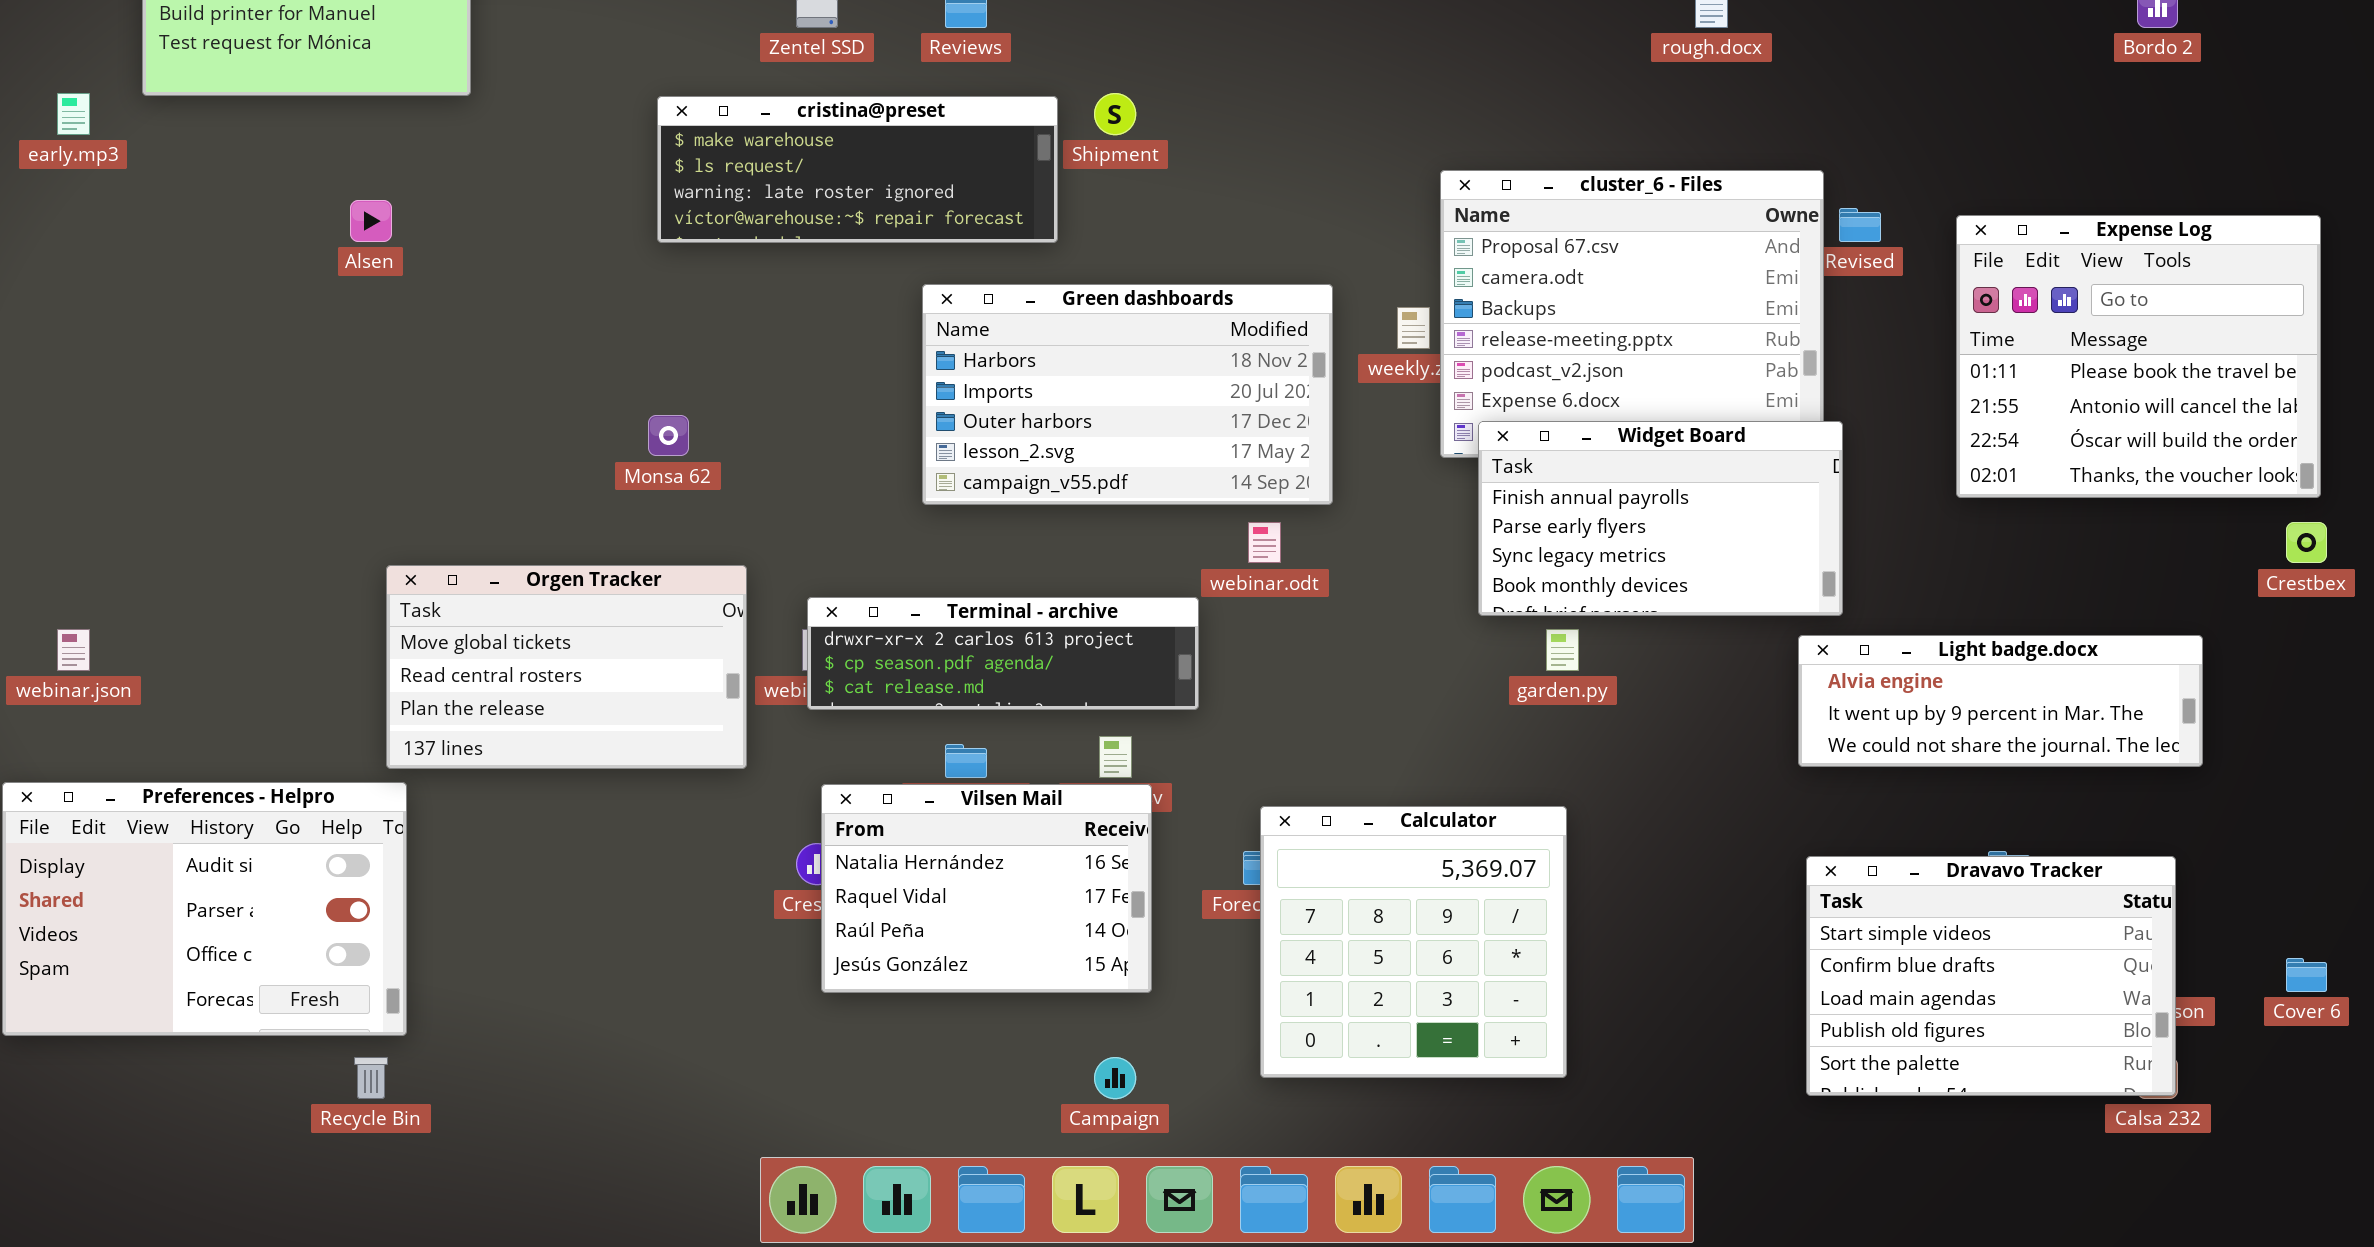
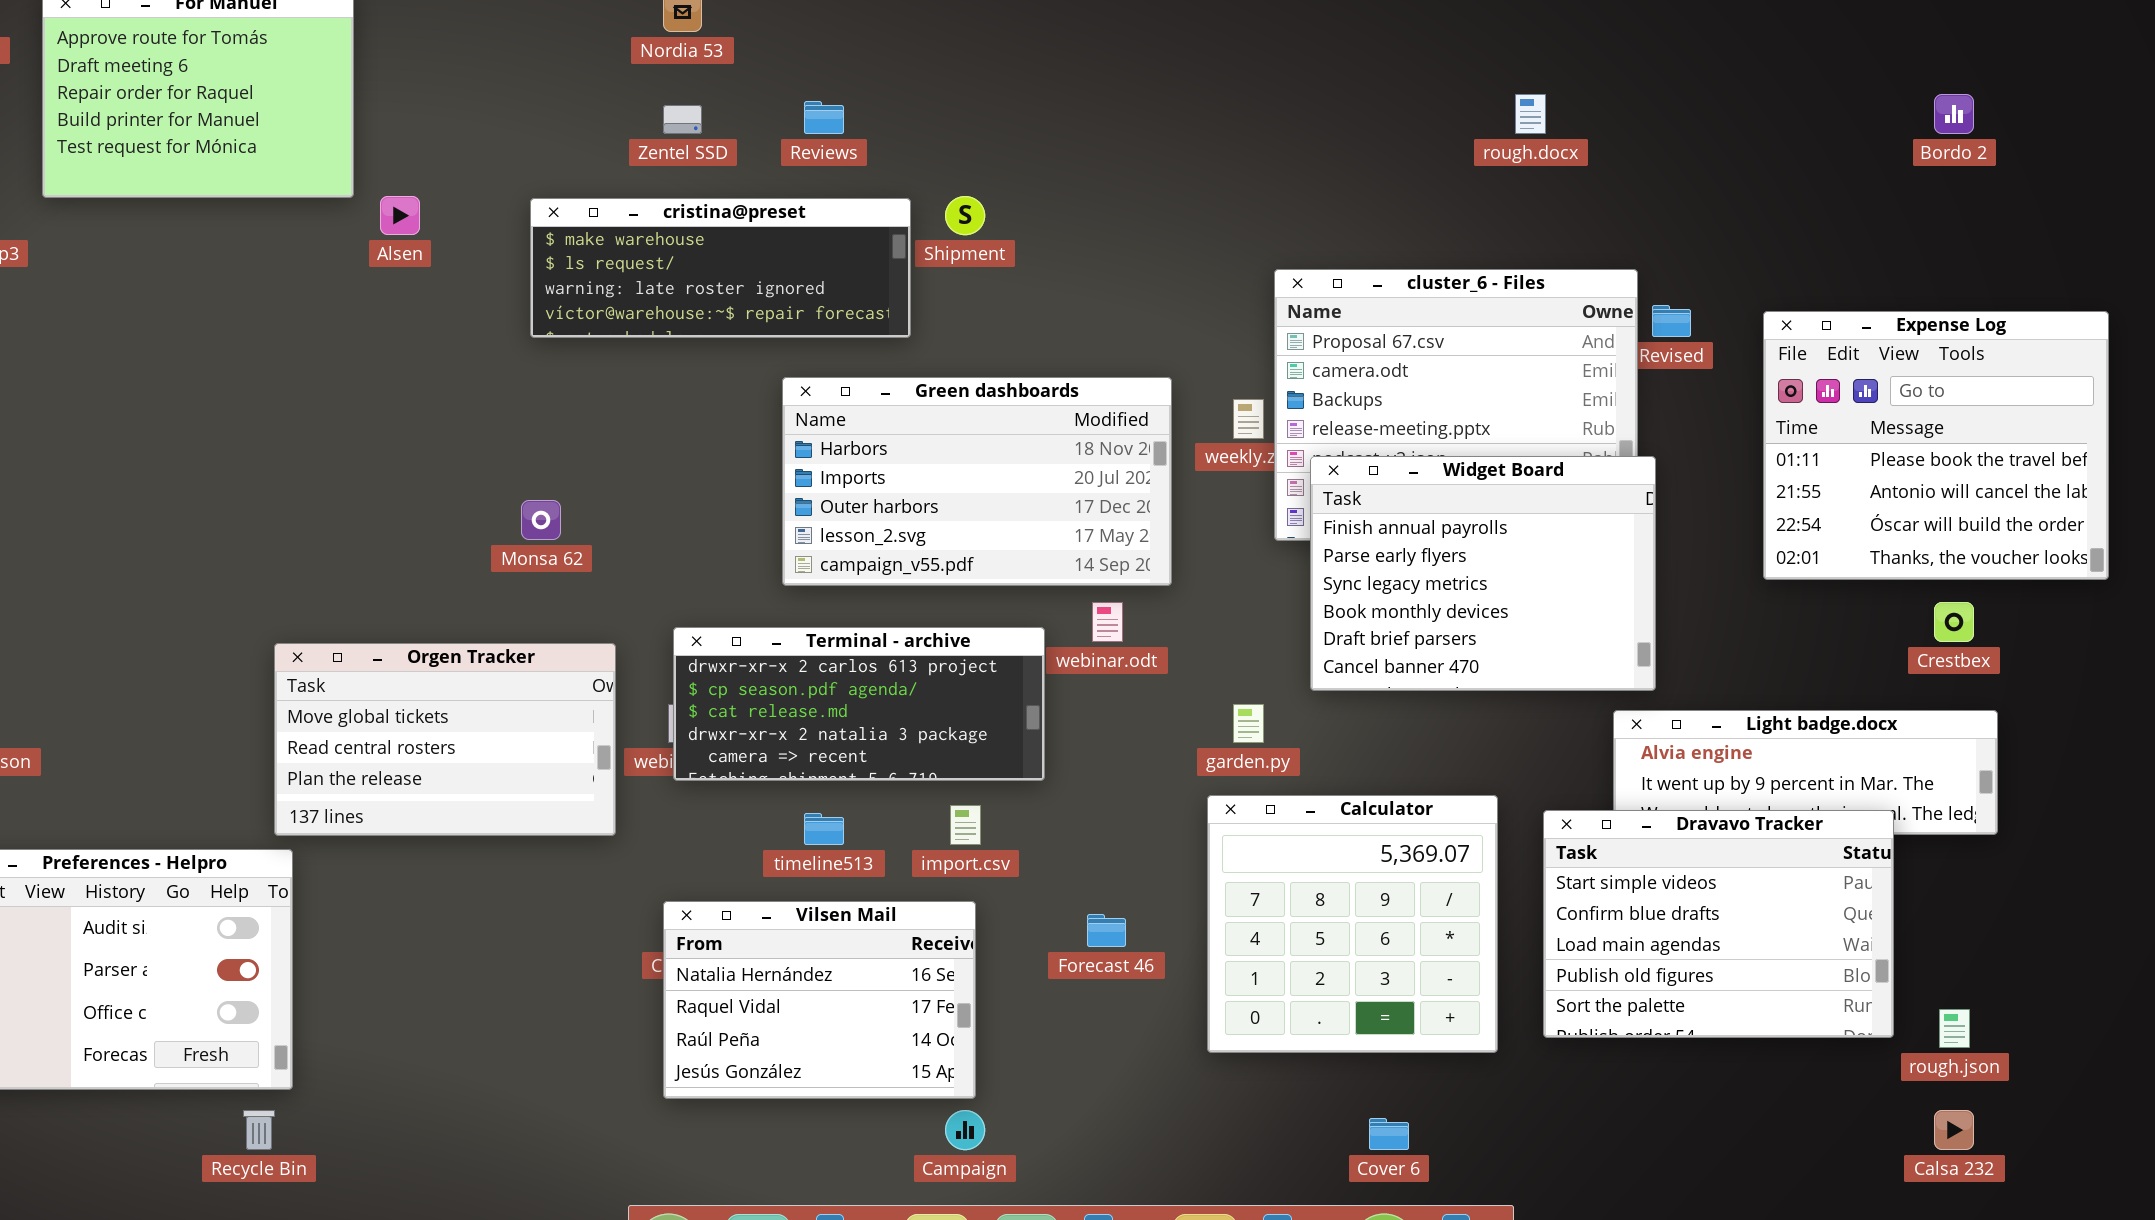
Alsen: [350,200,392,242] -> [380,196,420,235], moved
Widget Board: [1478,421,1843,616] -> [1310,456,1656,691], resized
Crestbex: [2286,522,2327,563] -> [1934,602,1974,642], moved
Terminal - archive: [807,597,1199,710] -> [673,627,1045,781], resized
garden.py: [1546,629,1579,671] -> [1233,704,1264,743], moved
Vilsen Mail: [821,784,1152,993] -> [663,901,976,1099], moved
Calculator: [1260,806,1567,1078] -> [1207,795,1498,1053], moved
Dravavo Tracker: [1806,856,2176,1096] -> [1543,810,1894,1038], moved
Cover 6: [2286,958,2327,992] -> [1369,1118,1409,1150], moved

